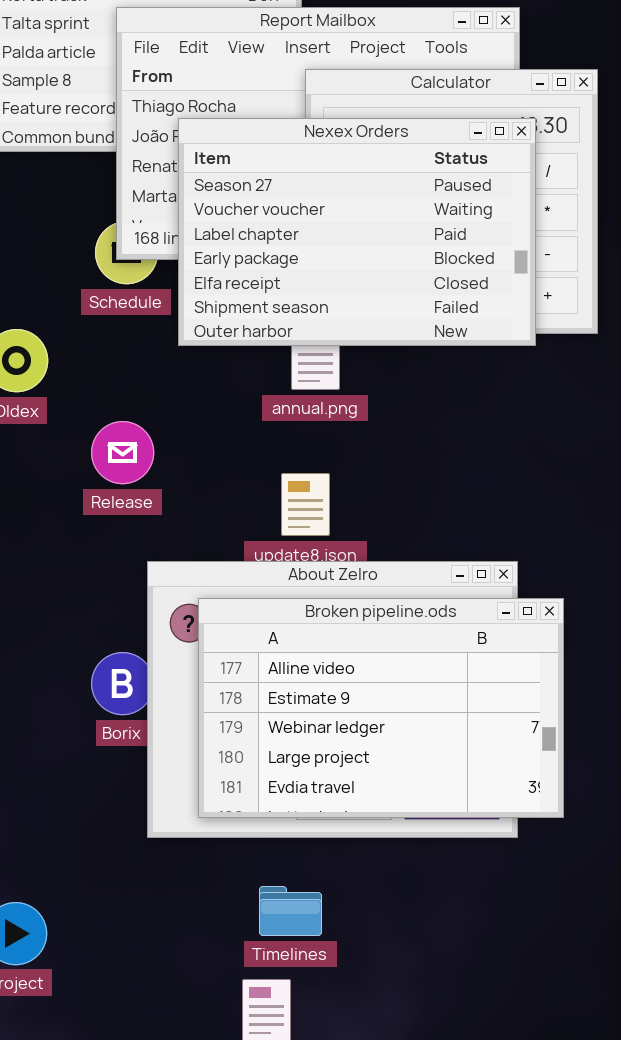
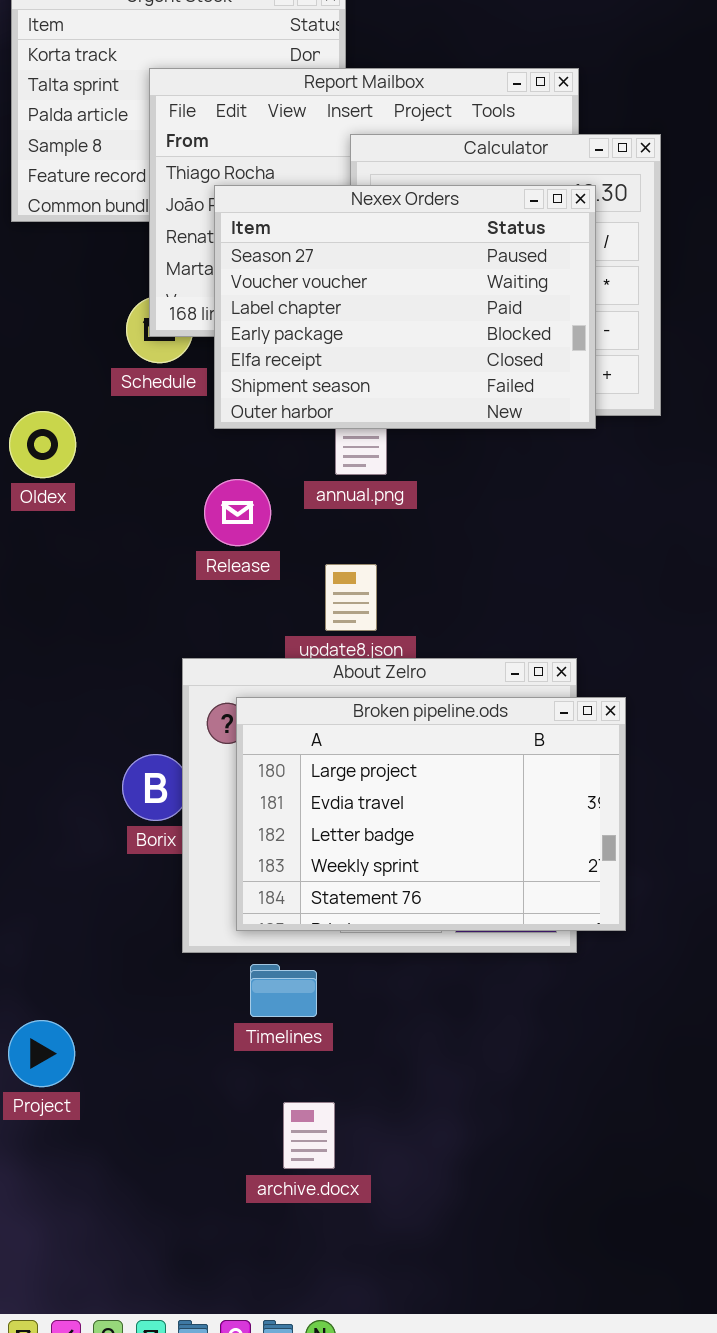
Release: [91,421,154,484] -> [204,479,271,546], moved
Broken pipeline.ods: [198,598,564,818] -> [236,697,626,931], scrolled down 3 rows
Timelines: [259,886,322,936] -> [250,964,317,1017], moved

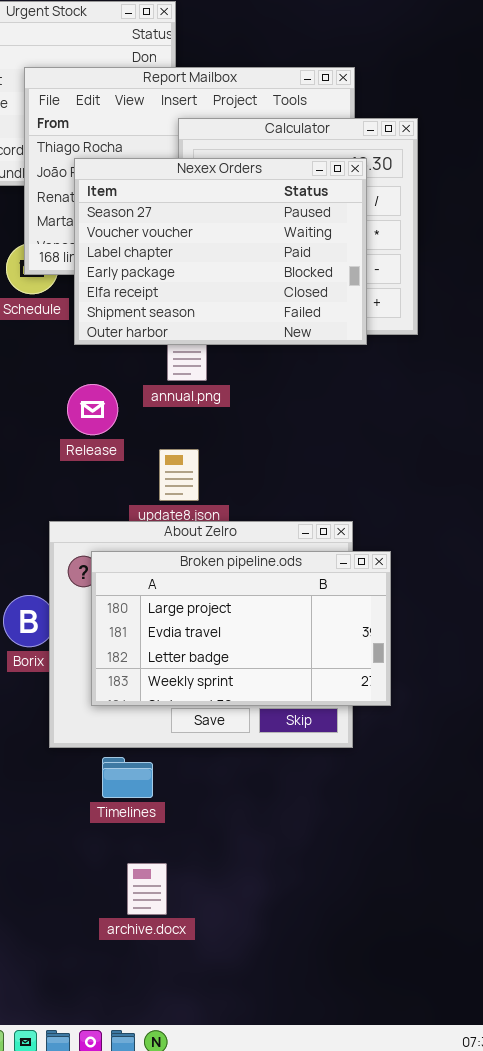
Broken pipeline.ods: [236,697,626,931] -> [91,551,391,706], resized

